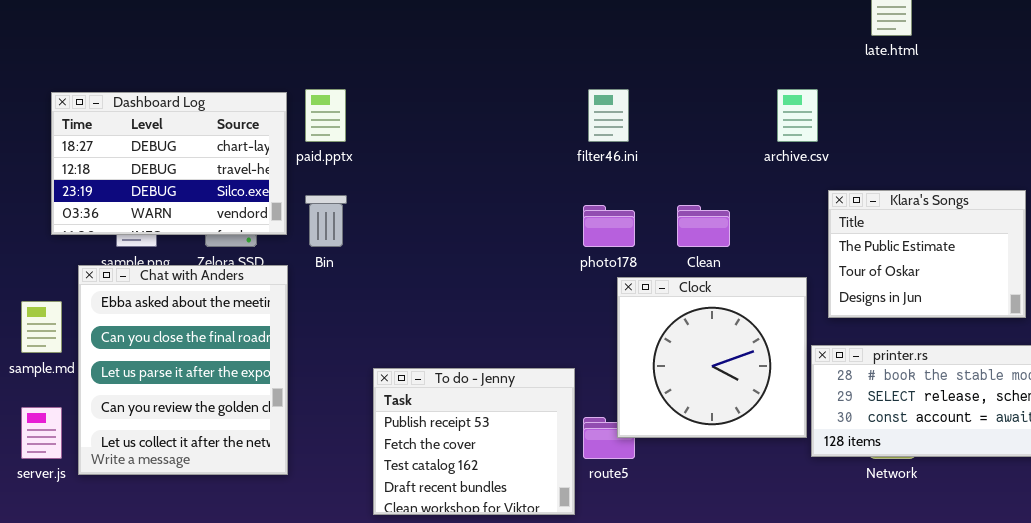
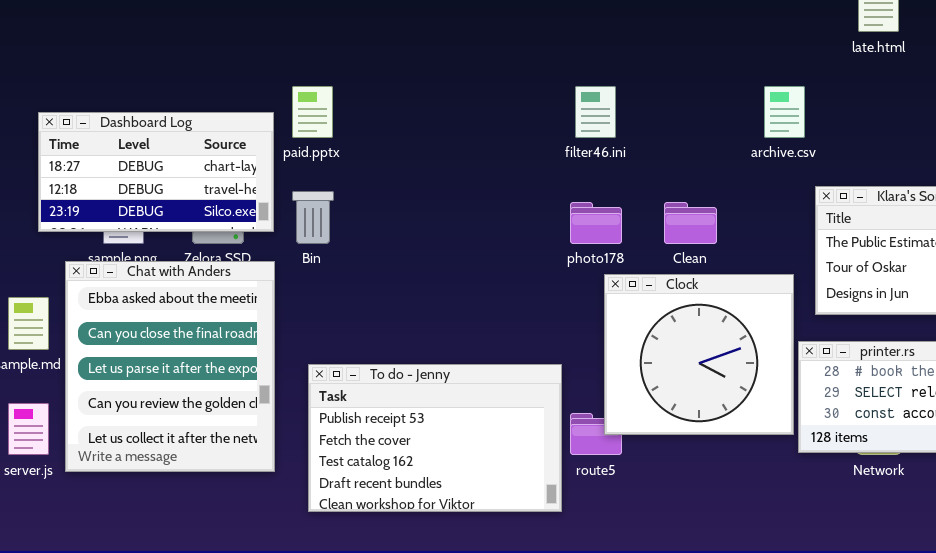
Dashboard Log: [51,92,287,235] -> [38,112,274,232], resized
To do - Jenny: [373,368,575,515] -> [308,364,562,512], resized

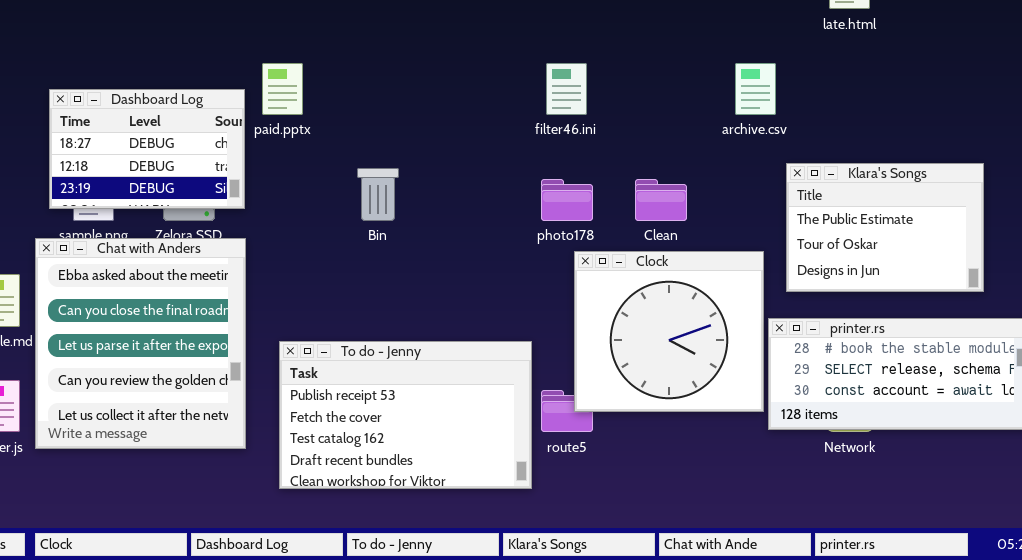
Dashboard Log: [38,112,274,232] -> [49,89,245,209], resized
Bin: [292,191,334,244] -> [357,168,399,221], moved

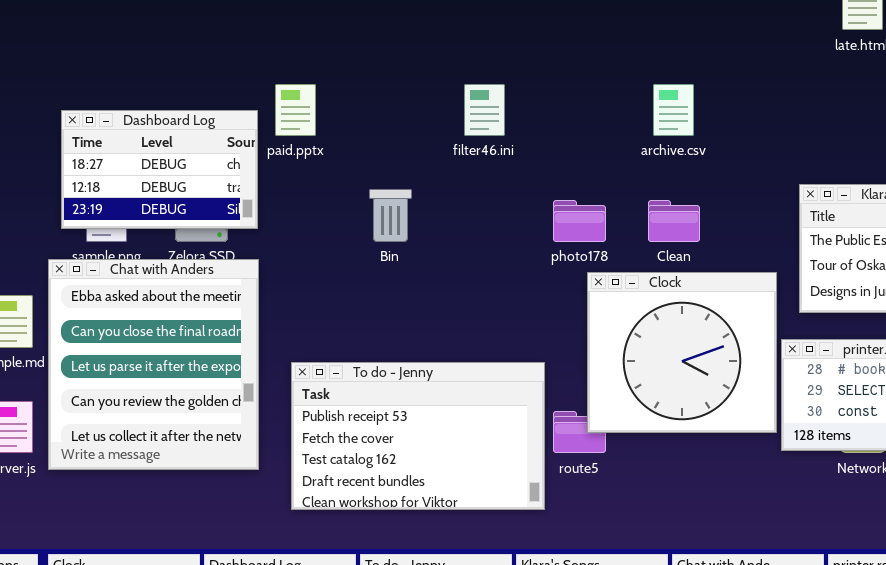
filter46.ini: [546,63,587,115] -> [464,84,505,136], moved
archive.csv: [735,63,776,115] -> [653,84,694,136], moved

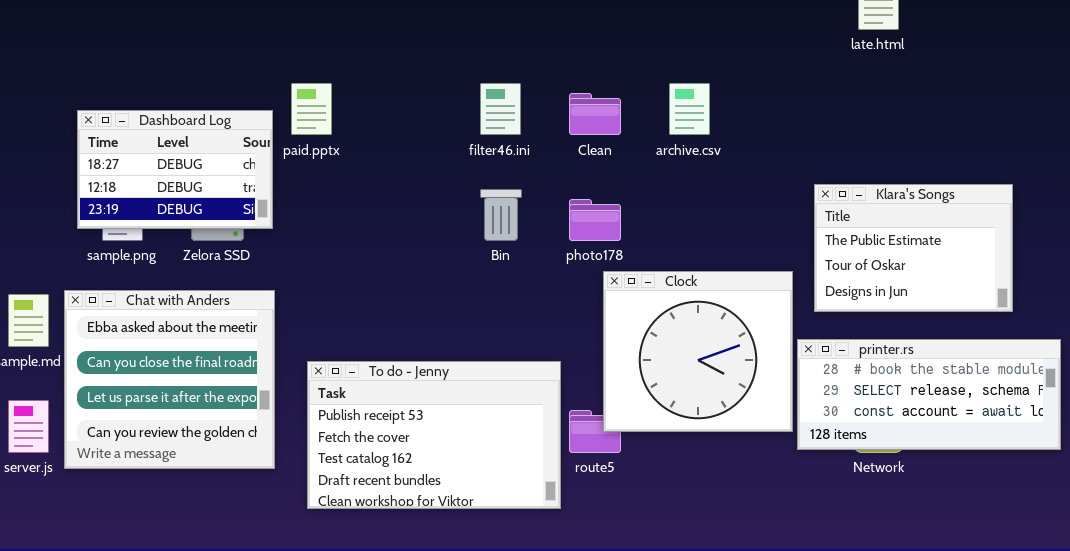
Bin: [369,189,412,242] -> [480,189,522,241], moved
Clean: [648,200,700,242] -> [569,93,621,135], moved
Chat with Anders: [48,259,259,470] -> [64,290,275,469], resized

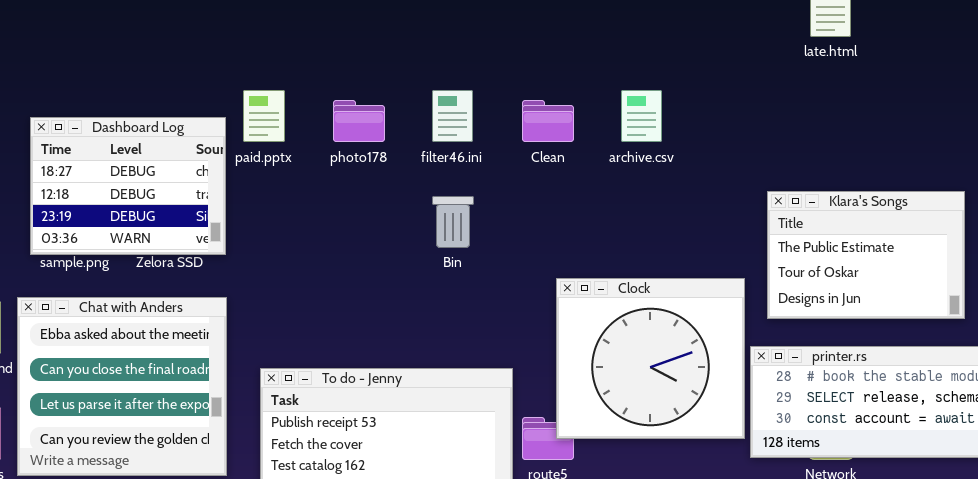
Dashboard Log: [77,110,273,229] -> [30,117,226,255], resized
photo178: [569,199,621,241] -> [333,100,385,142], moved

